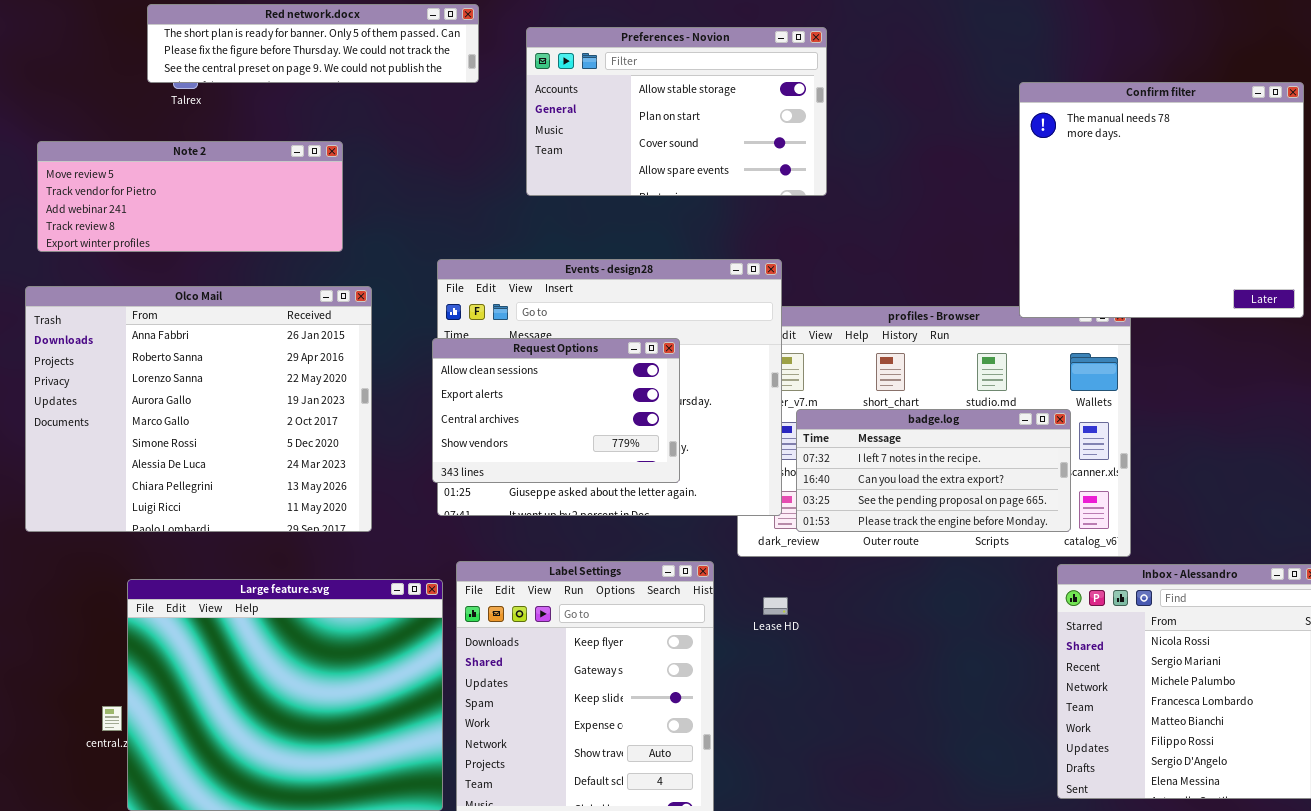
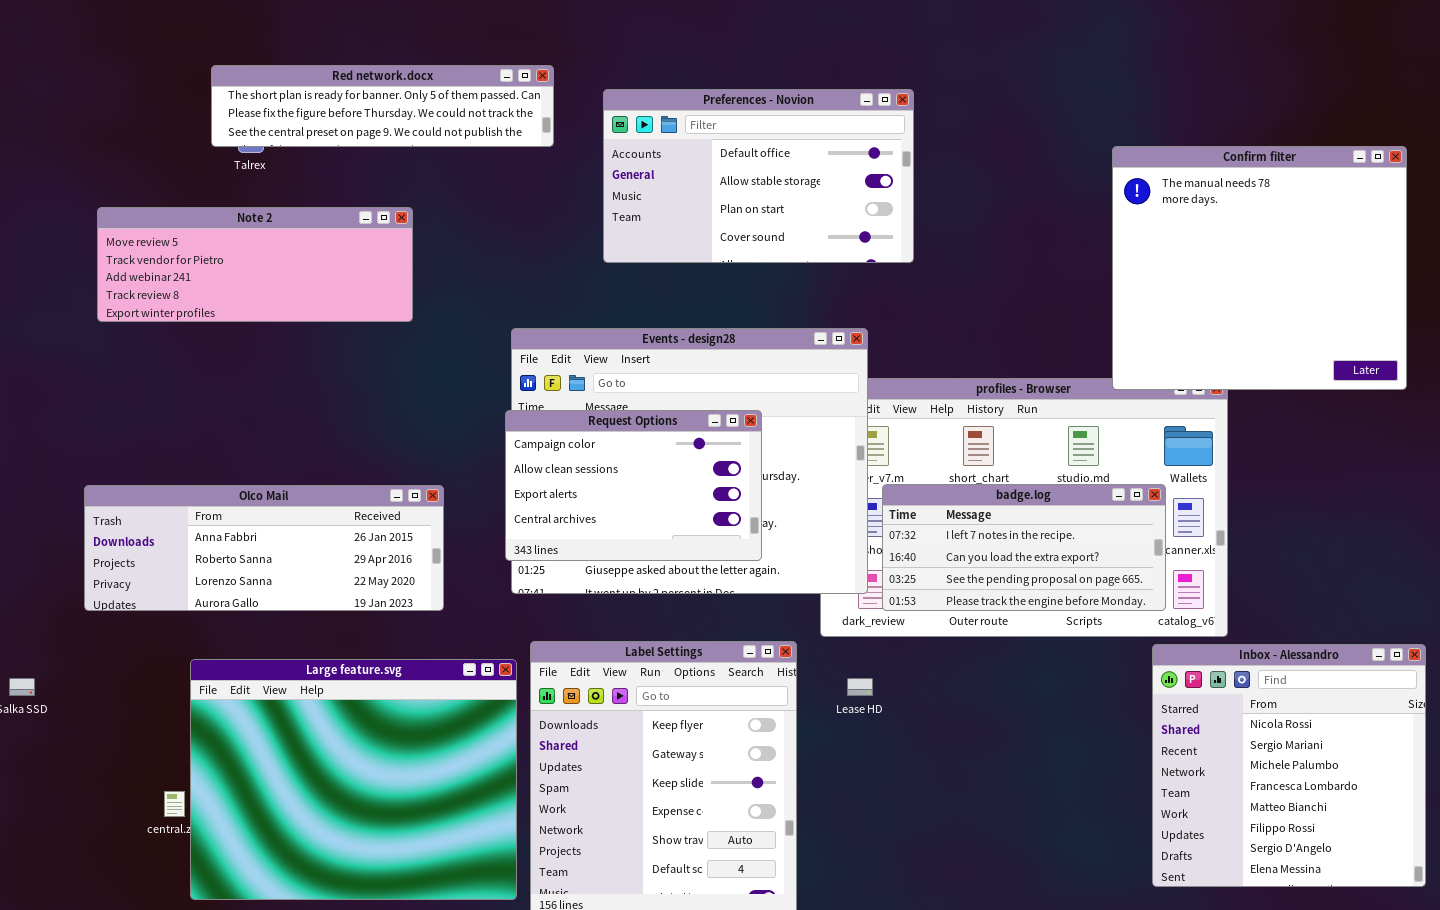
Preferences - Novion: [526,27,827,196] -> [603,89,914,263], scrolled up 1 row
Olco Mail: [25,286,372,532] -> [84,485,444,611], resized
Request Options: [432,338,680,483] -> [505,410,762,561], scrolled up 1 row

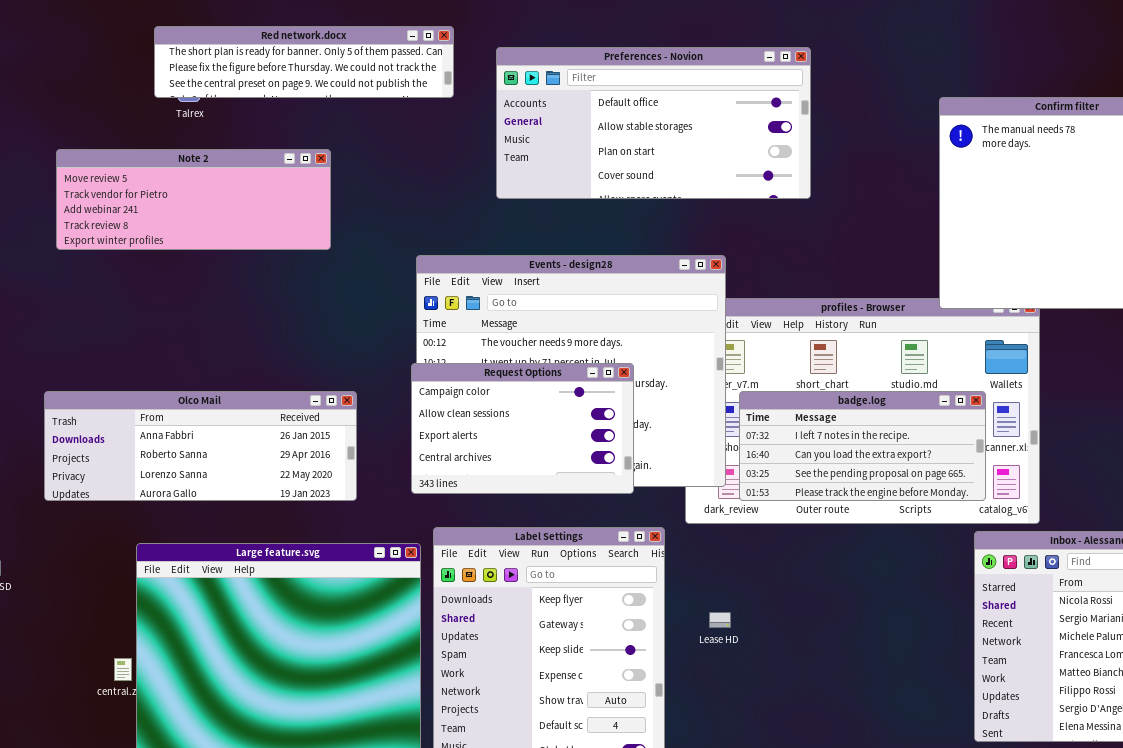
Preferences - Novion: [603,89,914,263] -> [496,47,811,199], resized
Request Options: [505,410,762,561] -> [411,363,634,494], moved
Lease HD: [847,678,873,696] -> [709,612,731,628], moved

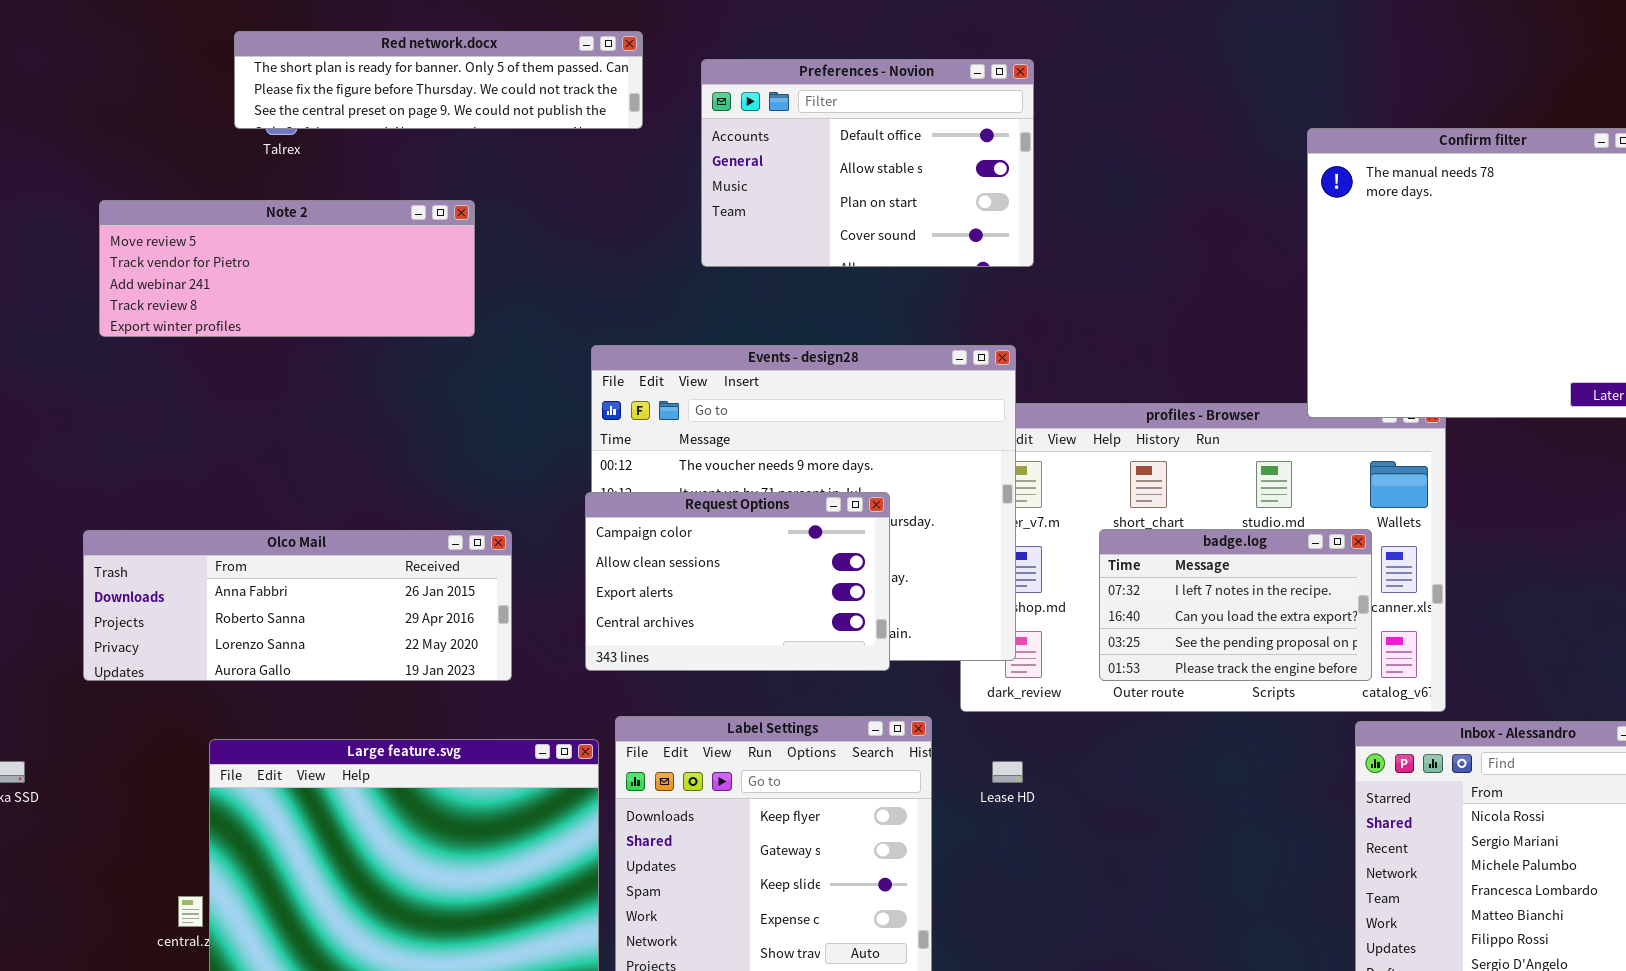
Preferences - Novion: [496,47,811,199] -> [701,59,1034,267], resized
badge.log: [739,391,986,501] -> [1099,529,1372,681], resized
Lease HD: [709,612,731,628] -> [992,761,1023,783], moved

